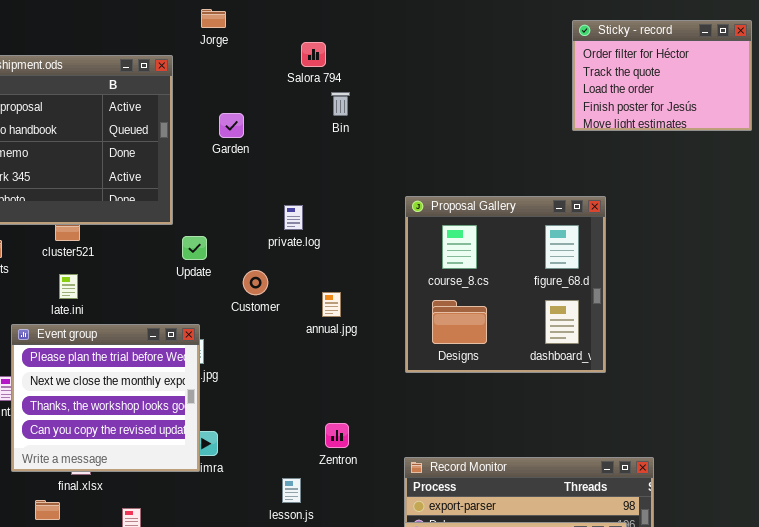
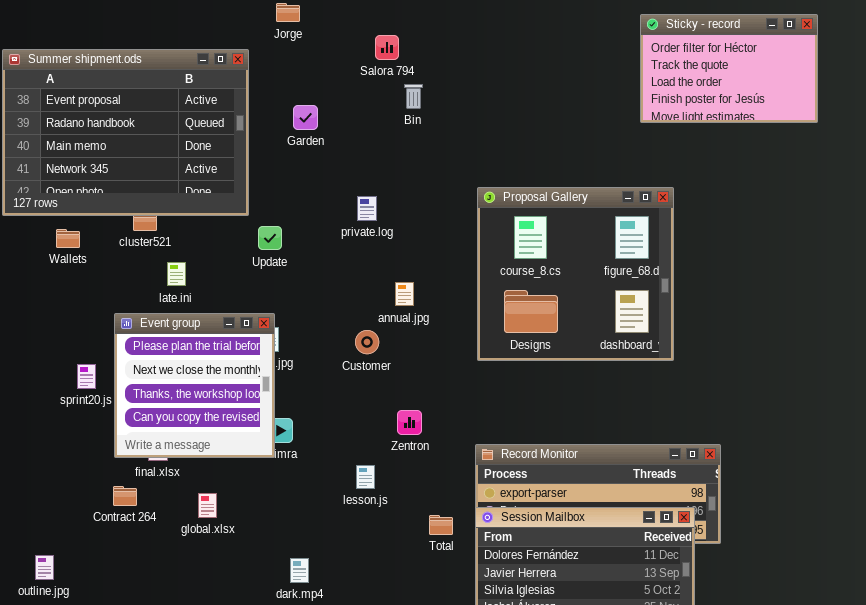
Customer: [243,270,268,295] -> [355,330,379,354], moved
late.ini: [59,274,78,299] -> [167,262,186,286], moved
Event group: [11,324,200,472] -> [114,313,275,458], resized

